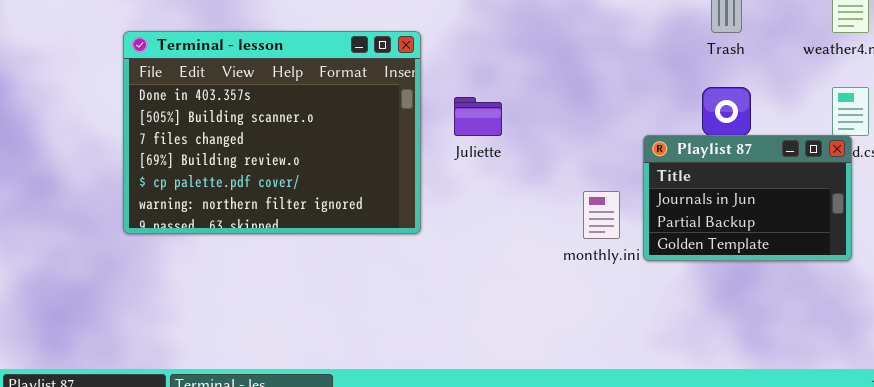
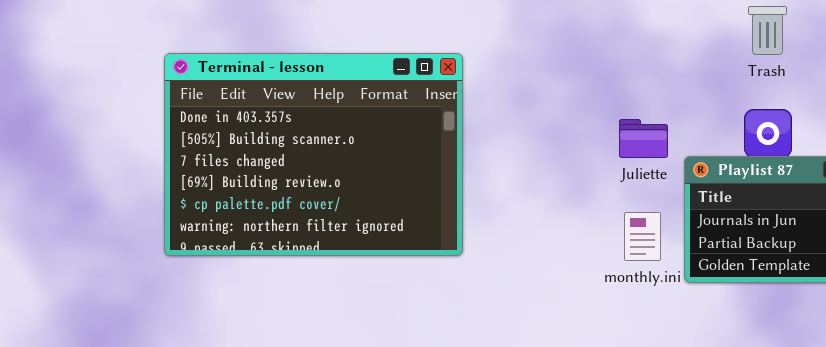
Juliette: [454,97,502,136] -> [619,119,668,158], moved

